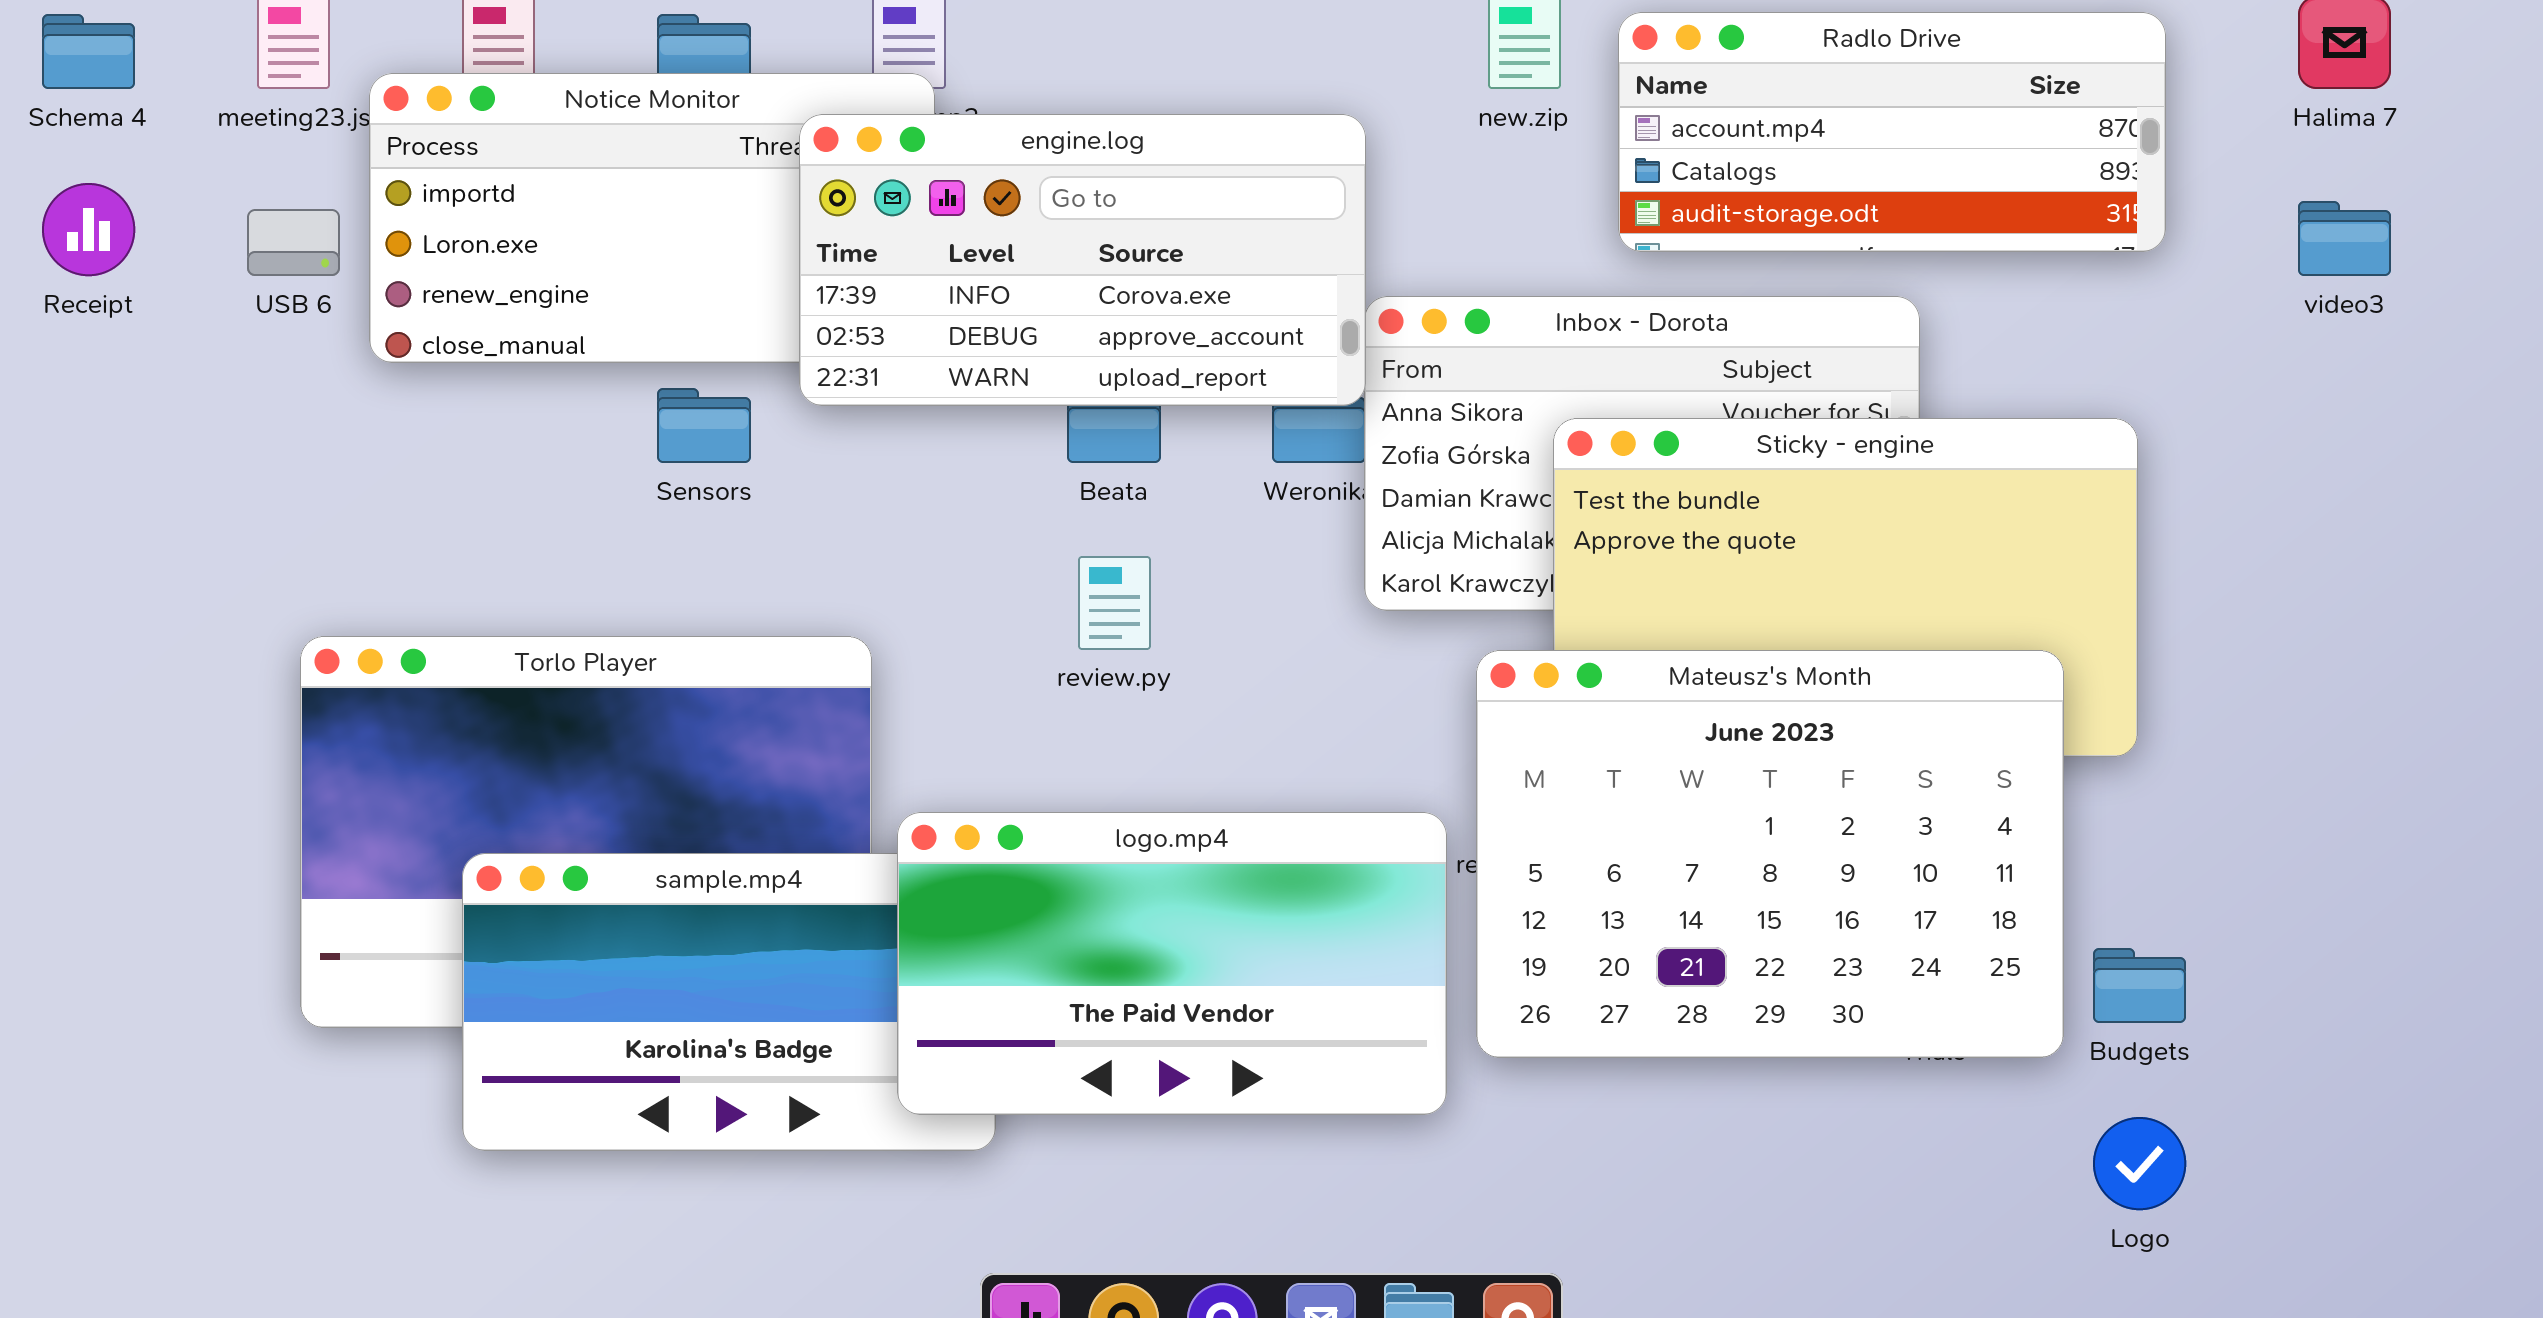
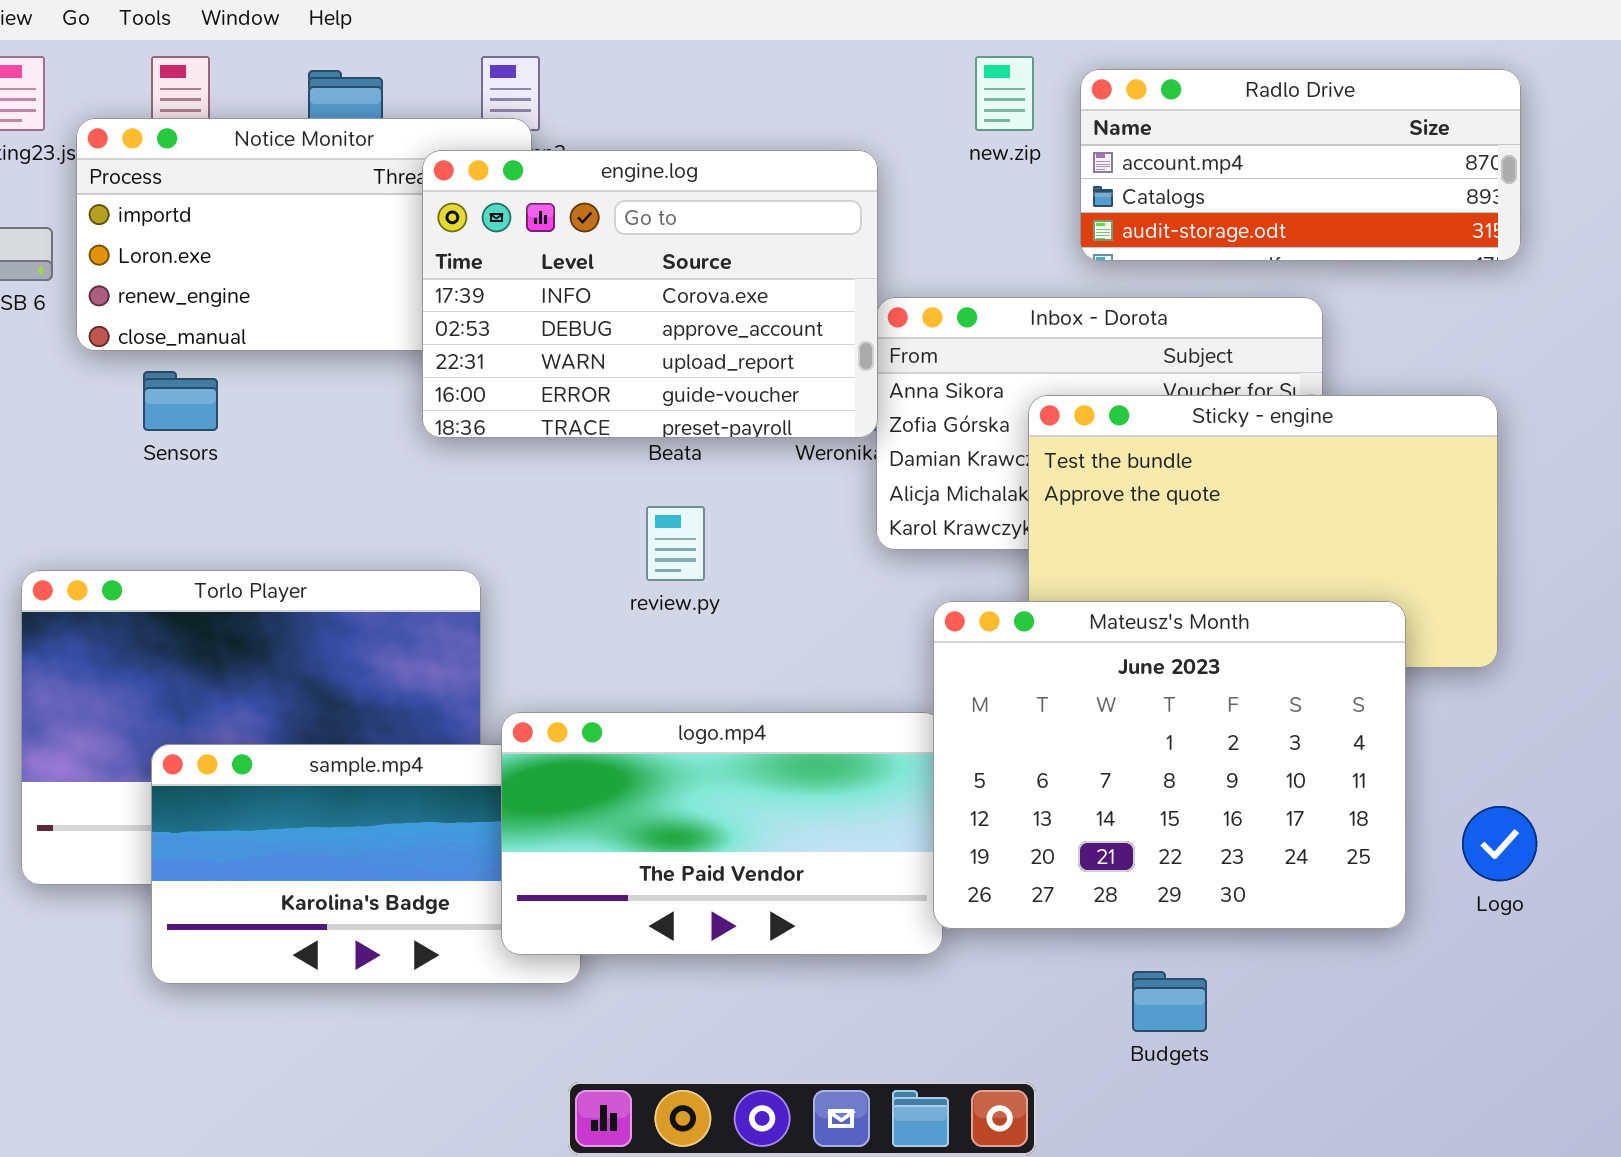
engine.log: [799,114,1366,406] -> [422,150,878,438], resized
Sensors: [657,388,751,463] -> [143,371,218,431], moved
Mateusz's Month: [1476,650,2064,1058] -> [933,601,1406,929], moved
Budgets: [2093,948,2186,1023] -> [1132,971,1207,1032], moved
Logo: [2093,1117,2186,1210] -> [1462,806,1537,881], moved

